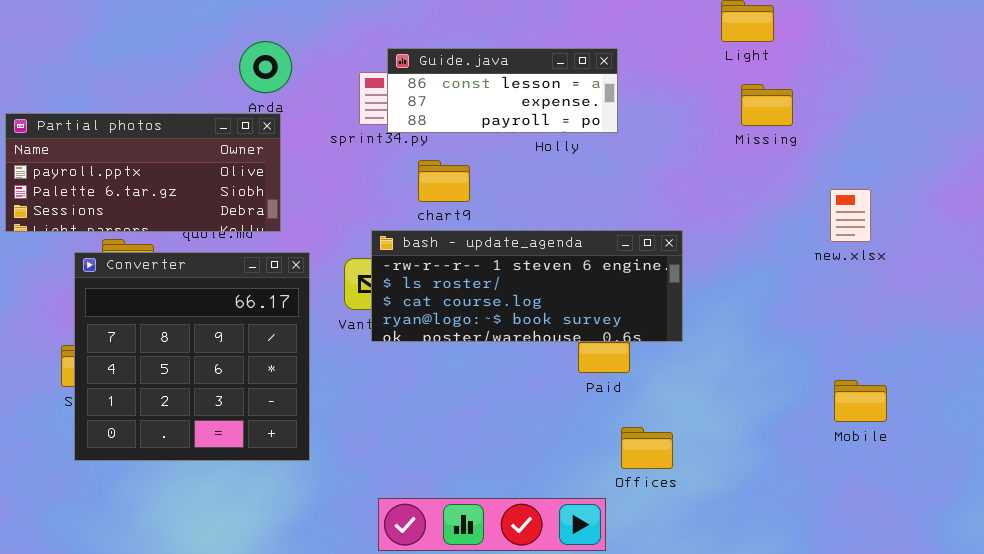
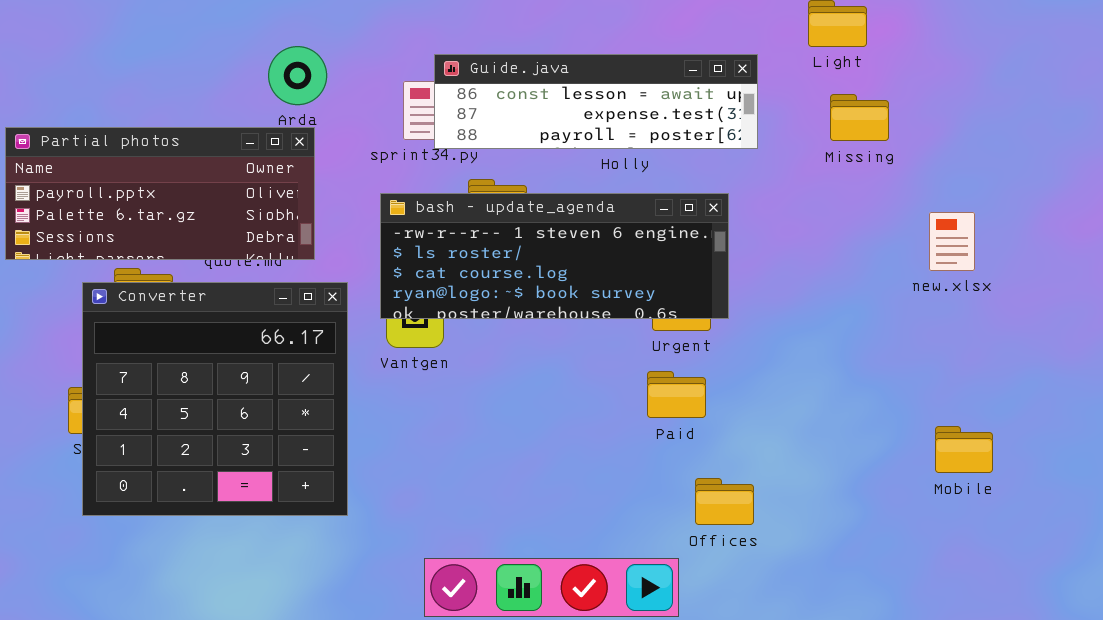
Guide.java: [387,48,618,133] -> [434,54,758,149], resized
bash - update_agenda: [371,230,683,342] -> [380,193,729,319], moved

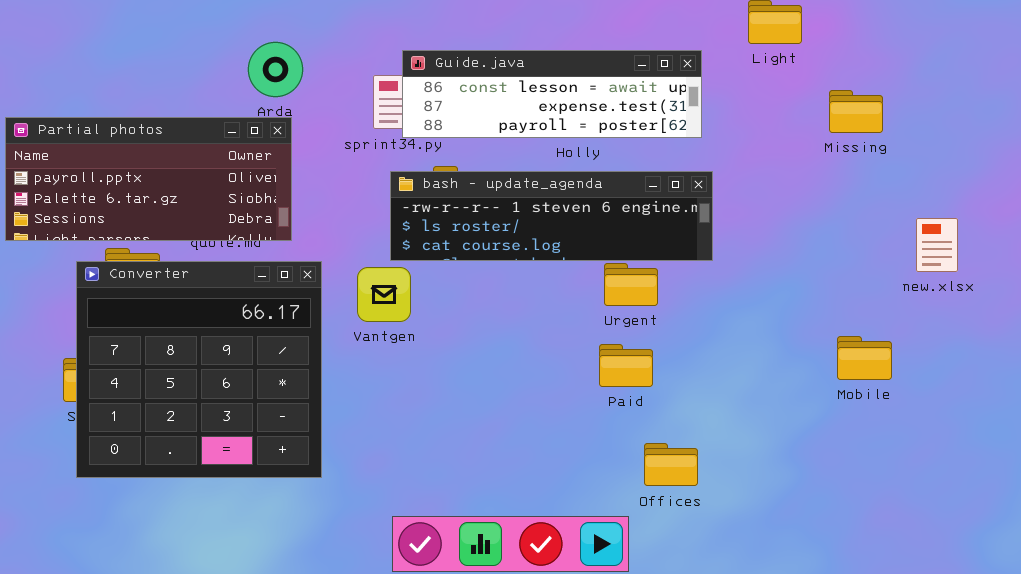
Missing: [830,94,889,141] -> [829,90,883,133], moved
bash - update_agenda: [380,193,729,319] -> [390,171,713,261], moved, resized
new.xlsx: [929,212,975,271] -> [916,218,958,272], moved
Mobile: [935,426,993,473] -> [837,336,892,380], moved

